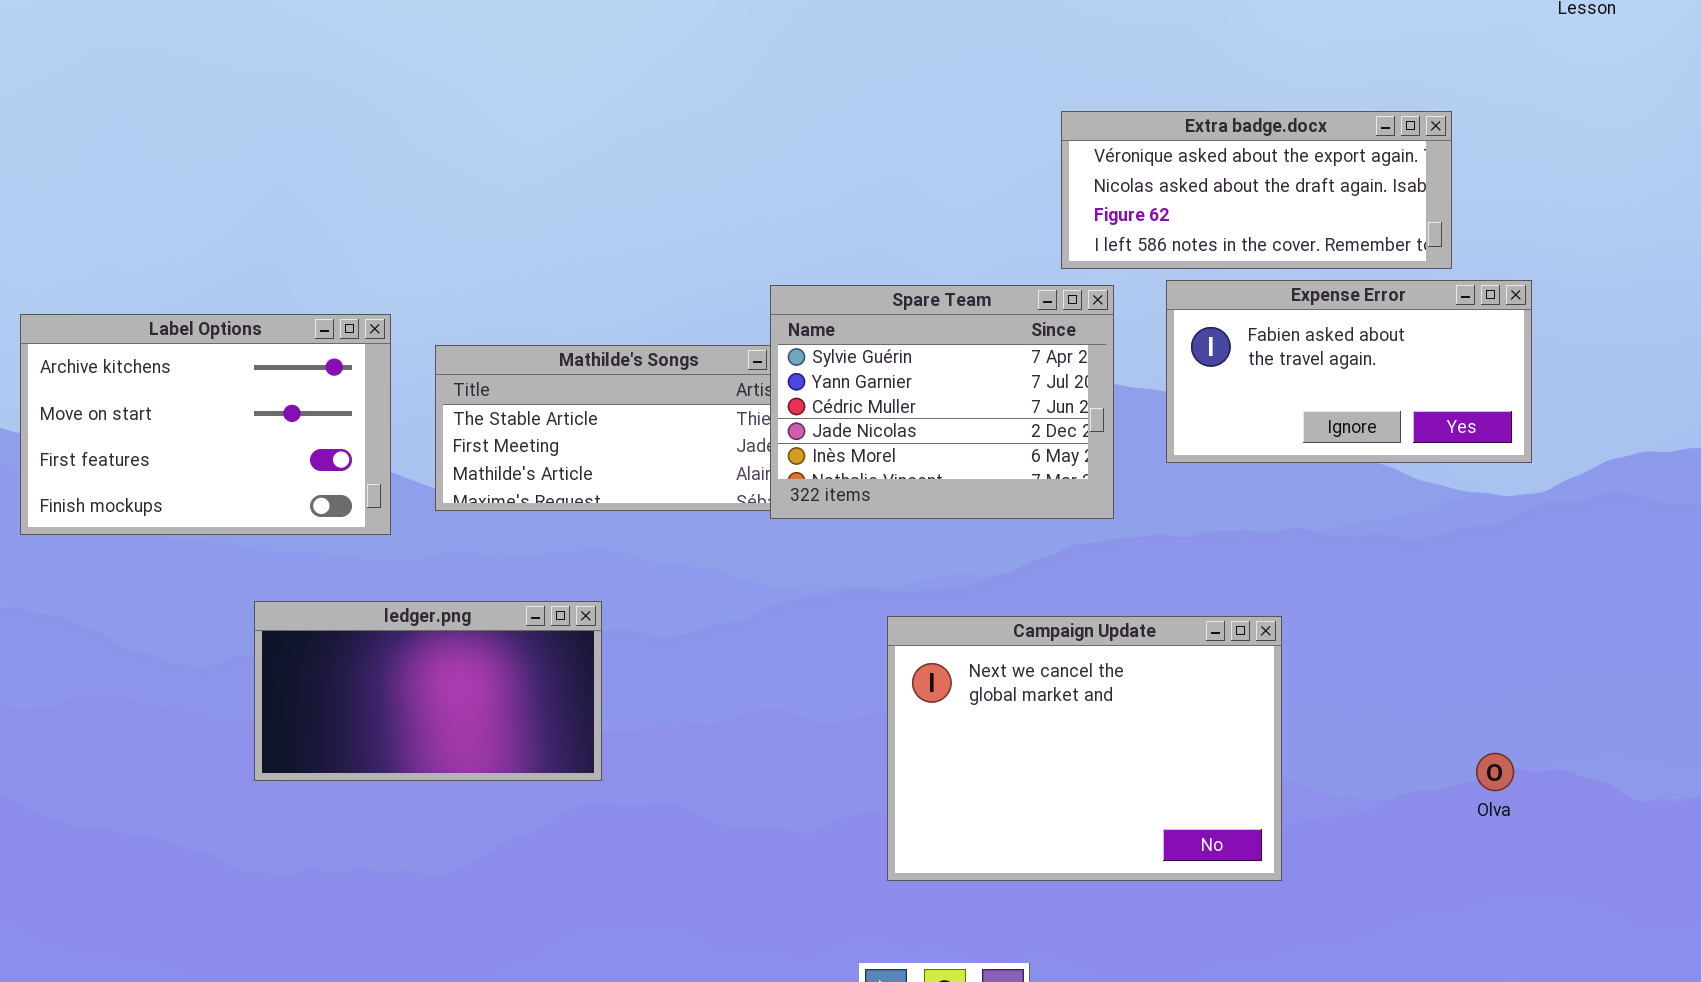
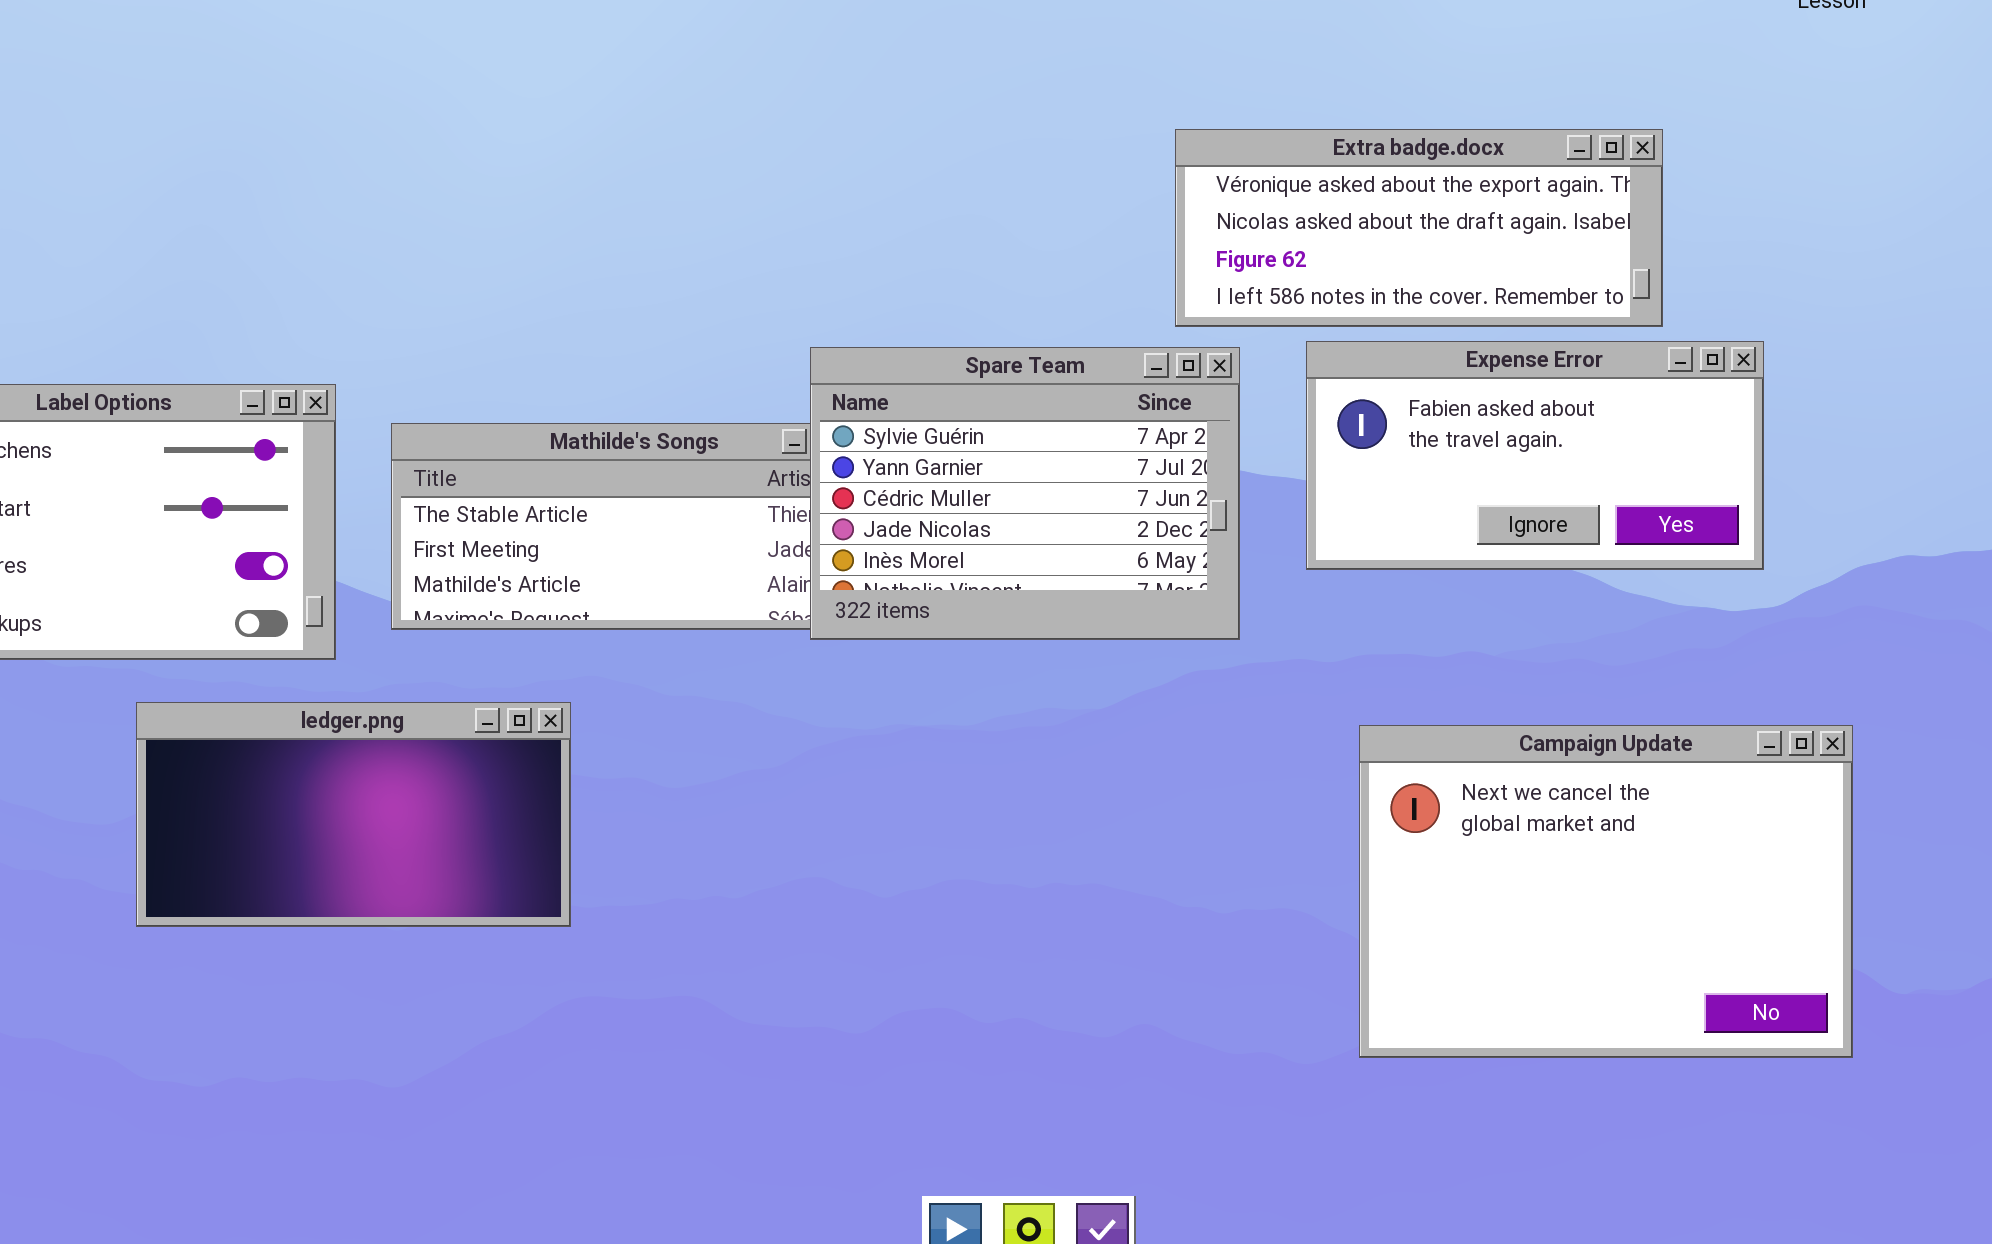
ledger.png: [254,601,602,781] -> [136,702,571,927], moved
Campaign Update: [887,616,1282,881] -> [1359,725,1853,1058], moved

